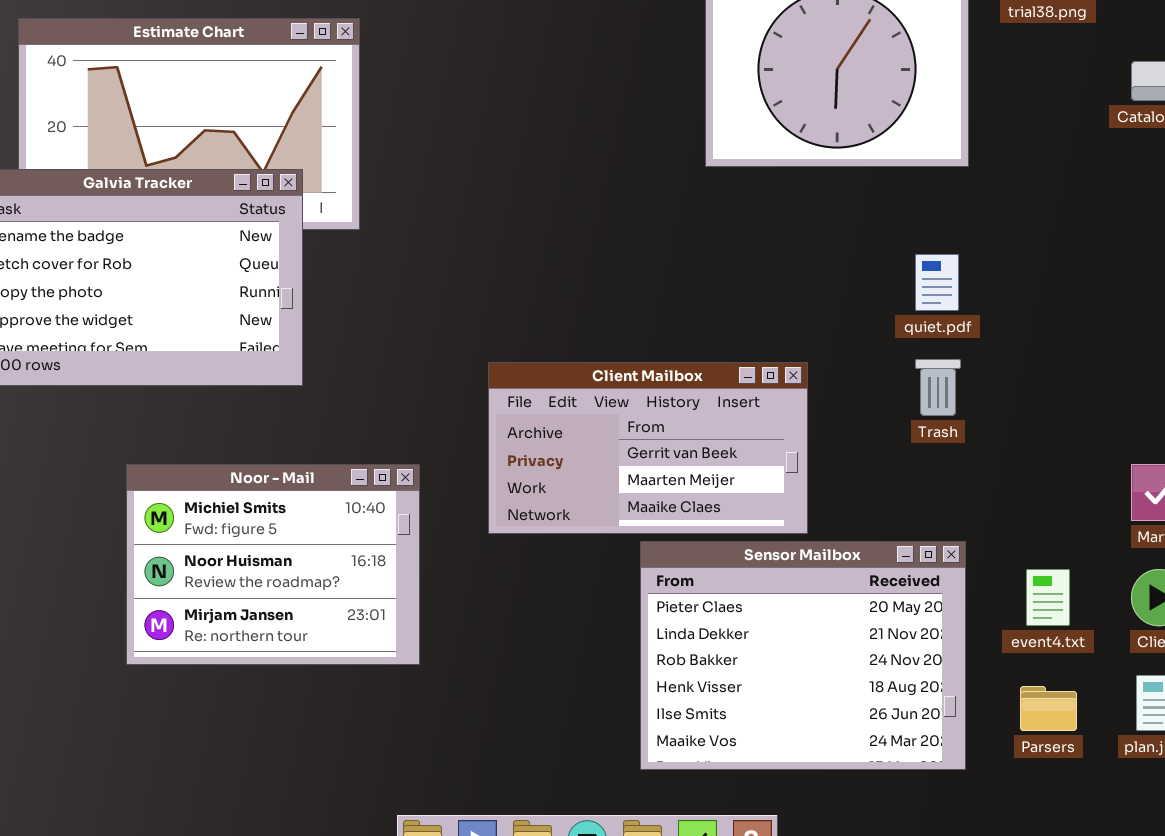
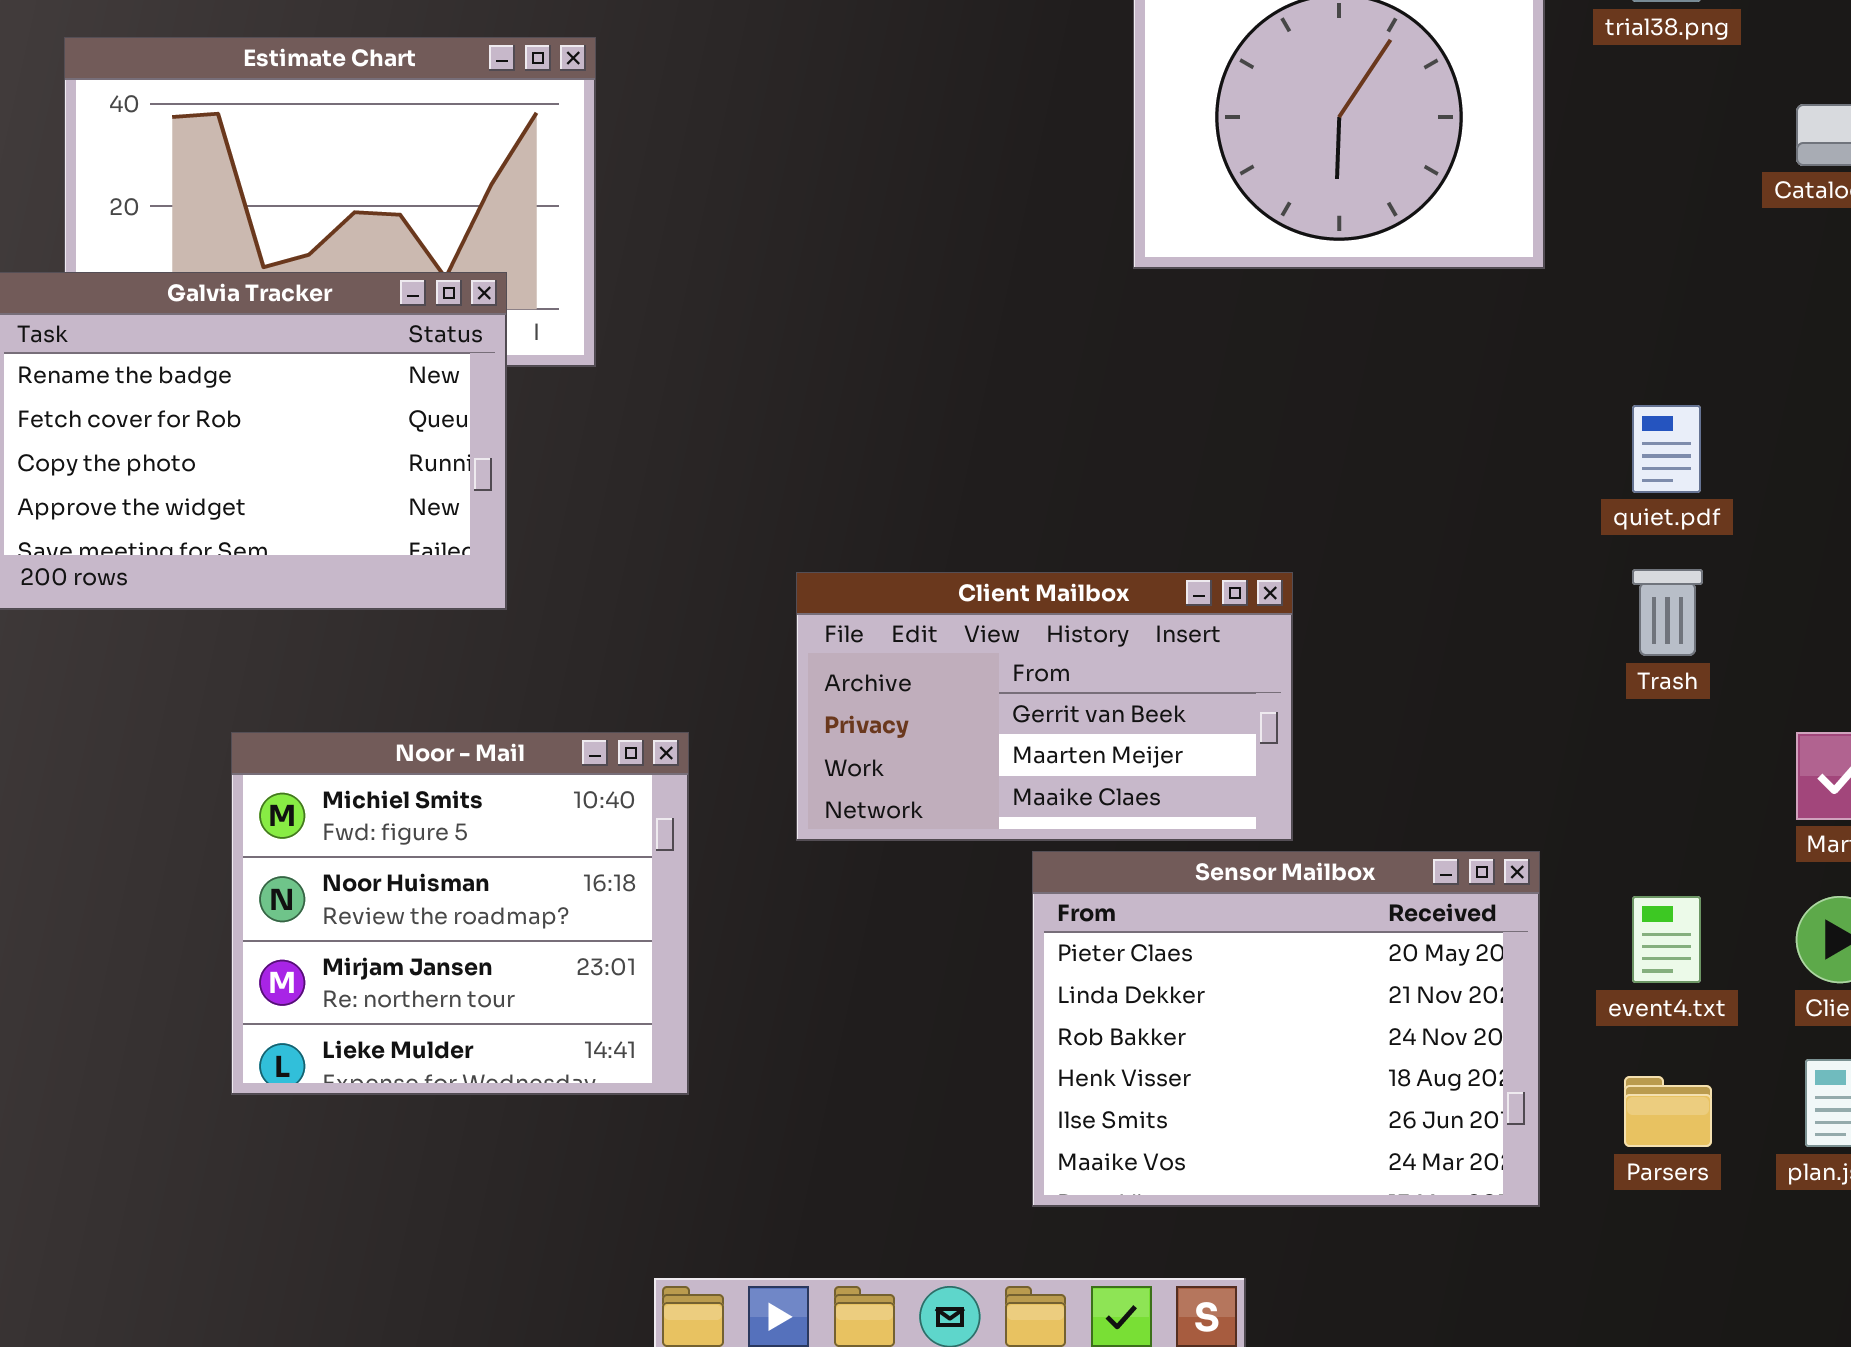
quiet.pdf: [915,254,959,311] -> [1632,405,1701,493], moved
Trash: [915,359,961,416] -> [1632,569,1703,656], moved
Noor - Mail: [126,464,420,665] -> [231,732,689,1095], resized

